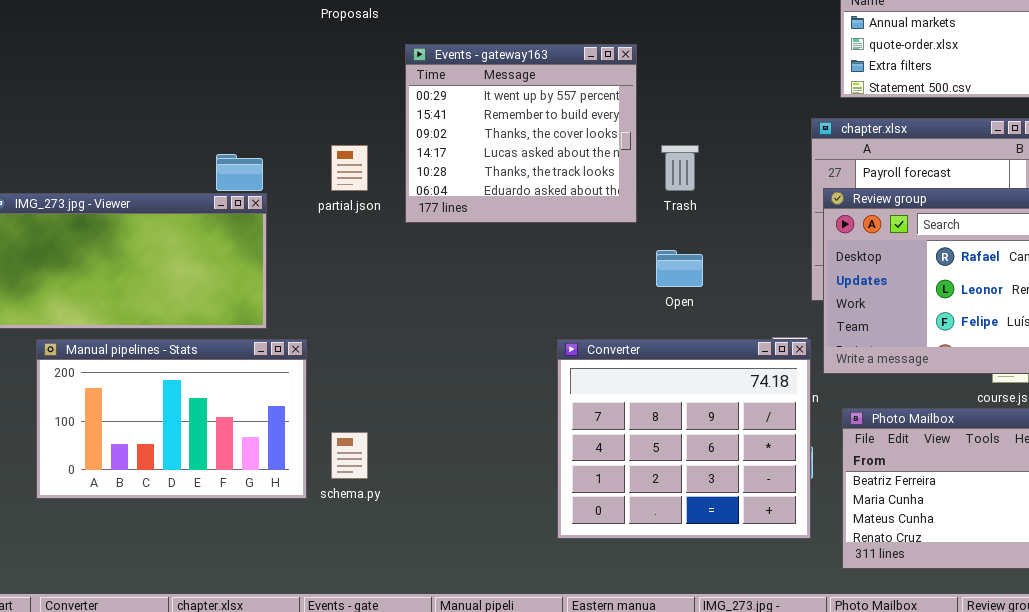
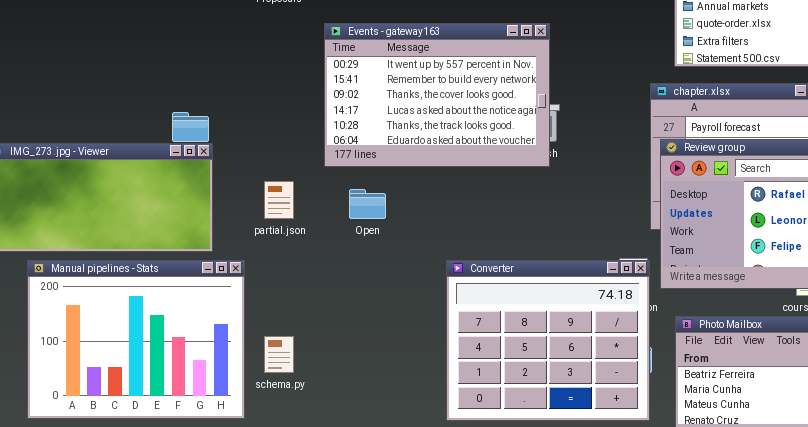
Events - gateway163: [405,44,637,223] -> [324,23,550,167], resized
partial.json: [331,145,368,191] -> [264,181,294,219], moved
Open: [656,250,703,287] -> [349,189,386,219], moved
Manual pipelines - Stats: [36,339,307,499] -> [27,260,245,419], resized

